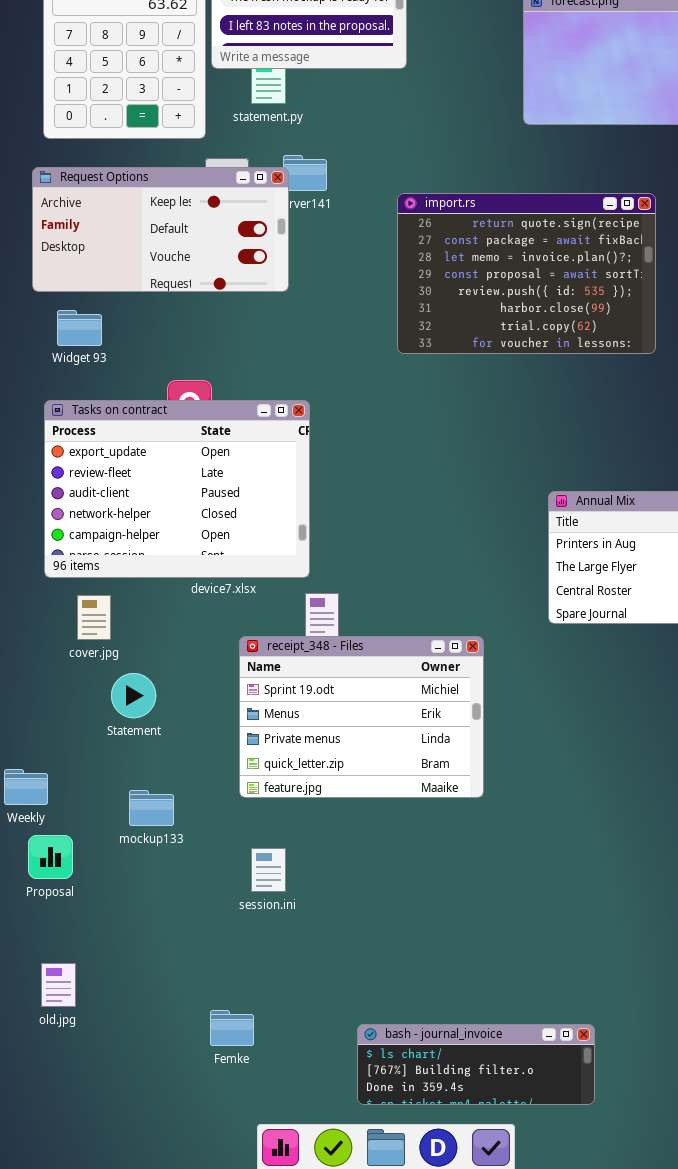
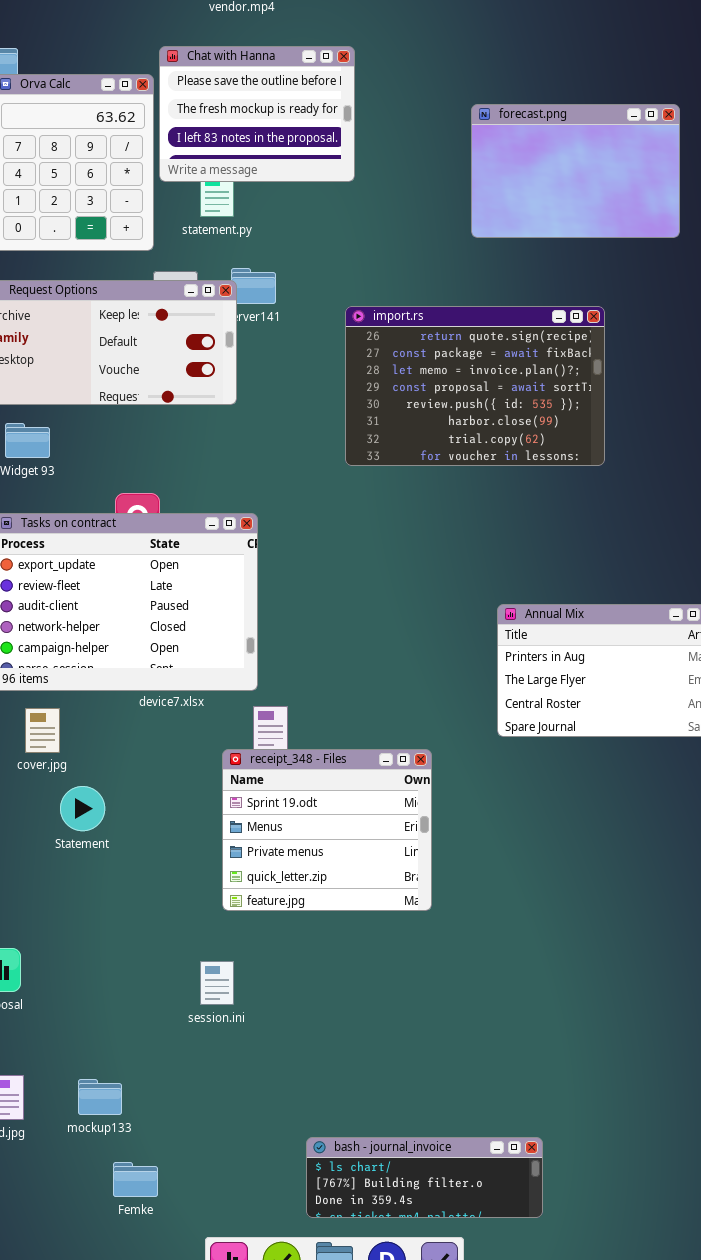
receipt_348 - Files: [239,636,484,798] -> [222,749,432,911], resized
mockup133: [129,790,174,826] -> [78,1079,122,1115], moved
Femke: [210,1010,254,1046] -> [113,1162,158,1197], moved

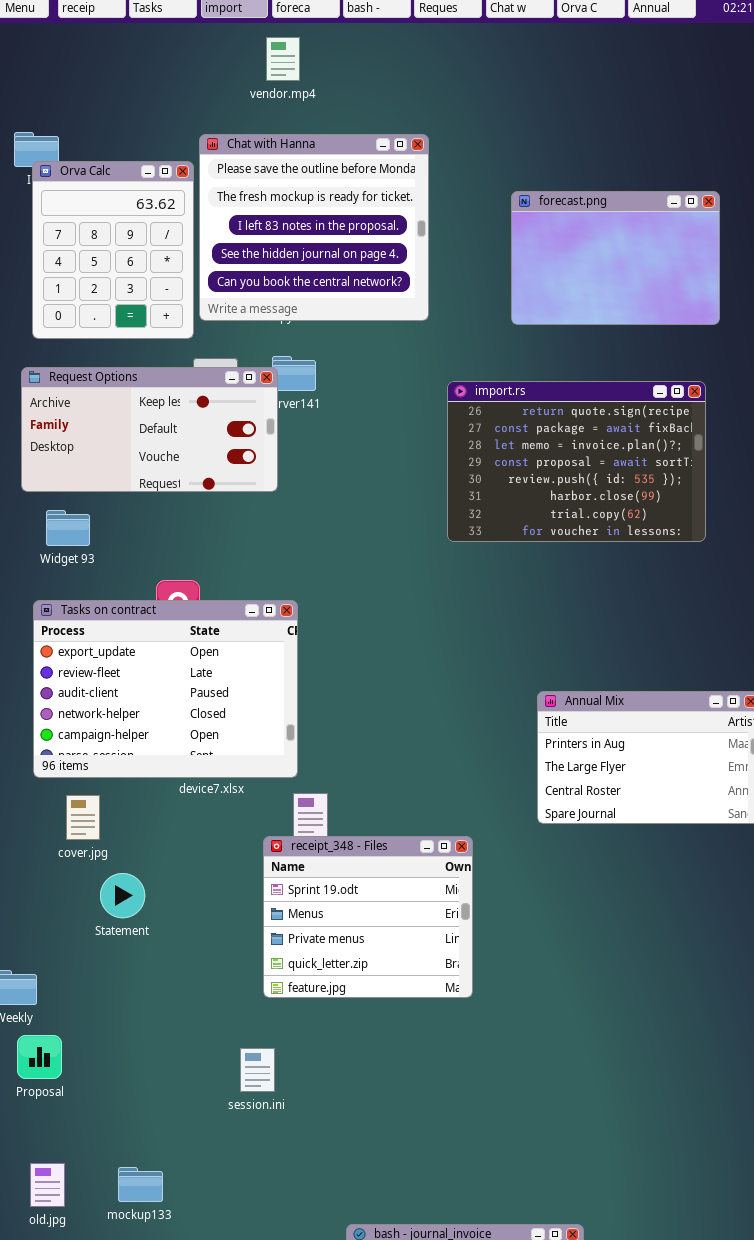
Chat with Hanna: [159,46,355,182] -> [199,134,429,321], resized
import.rs: [345,306,605,466] -> [447,381,706,542], moved

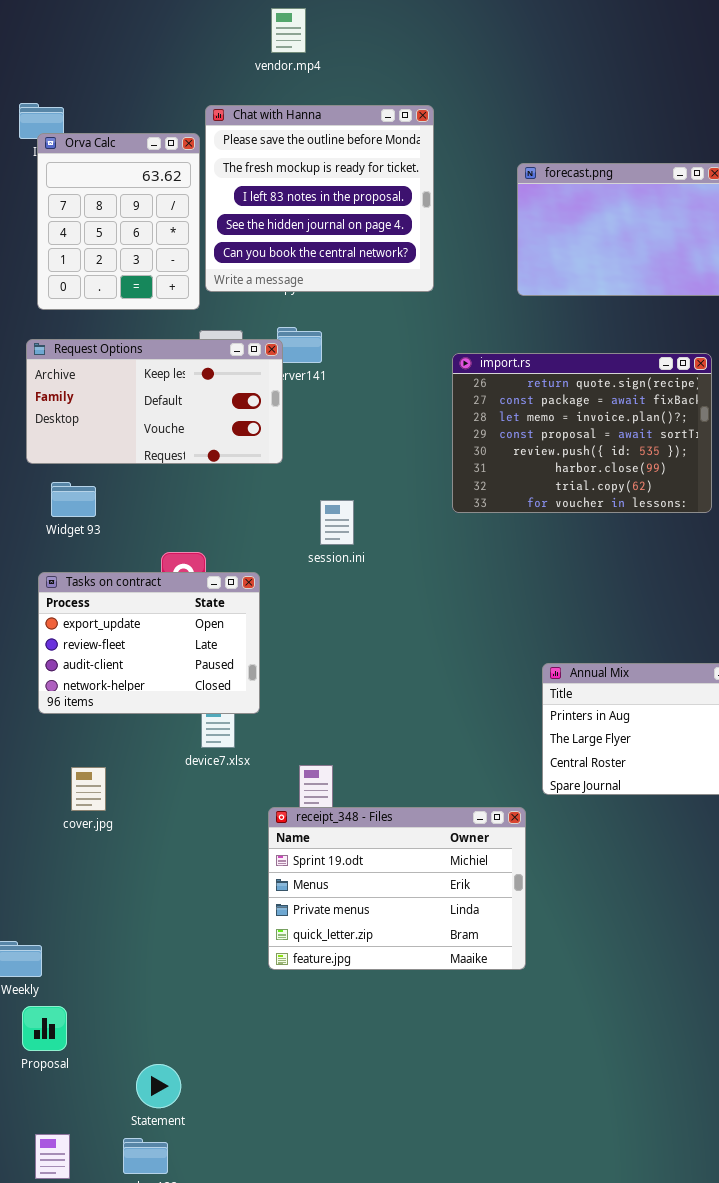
Tasks on contract: [33,600,298,778] -> [38,572,260,714], resized
receipt_348 - Files: [263,836,473,998] -> [268,807,526,970], resized
Statement: [100,873,145,918] -> [136,1064,181,1108], moved
session.ini: [240,1048,275,1092] -> [320,500,354,545], moved

